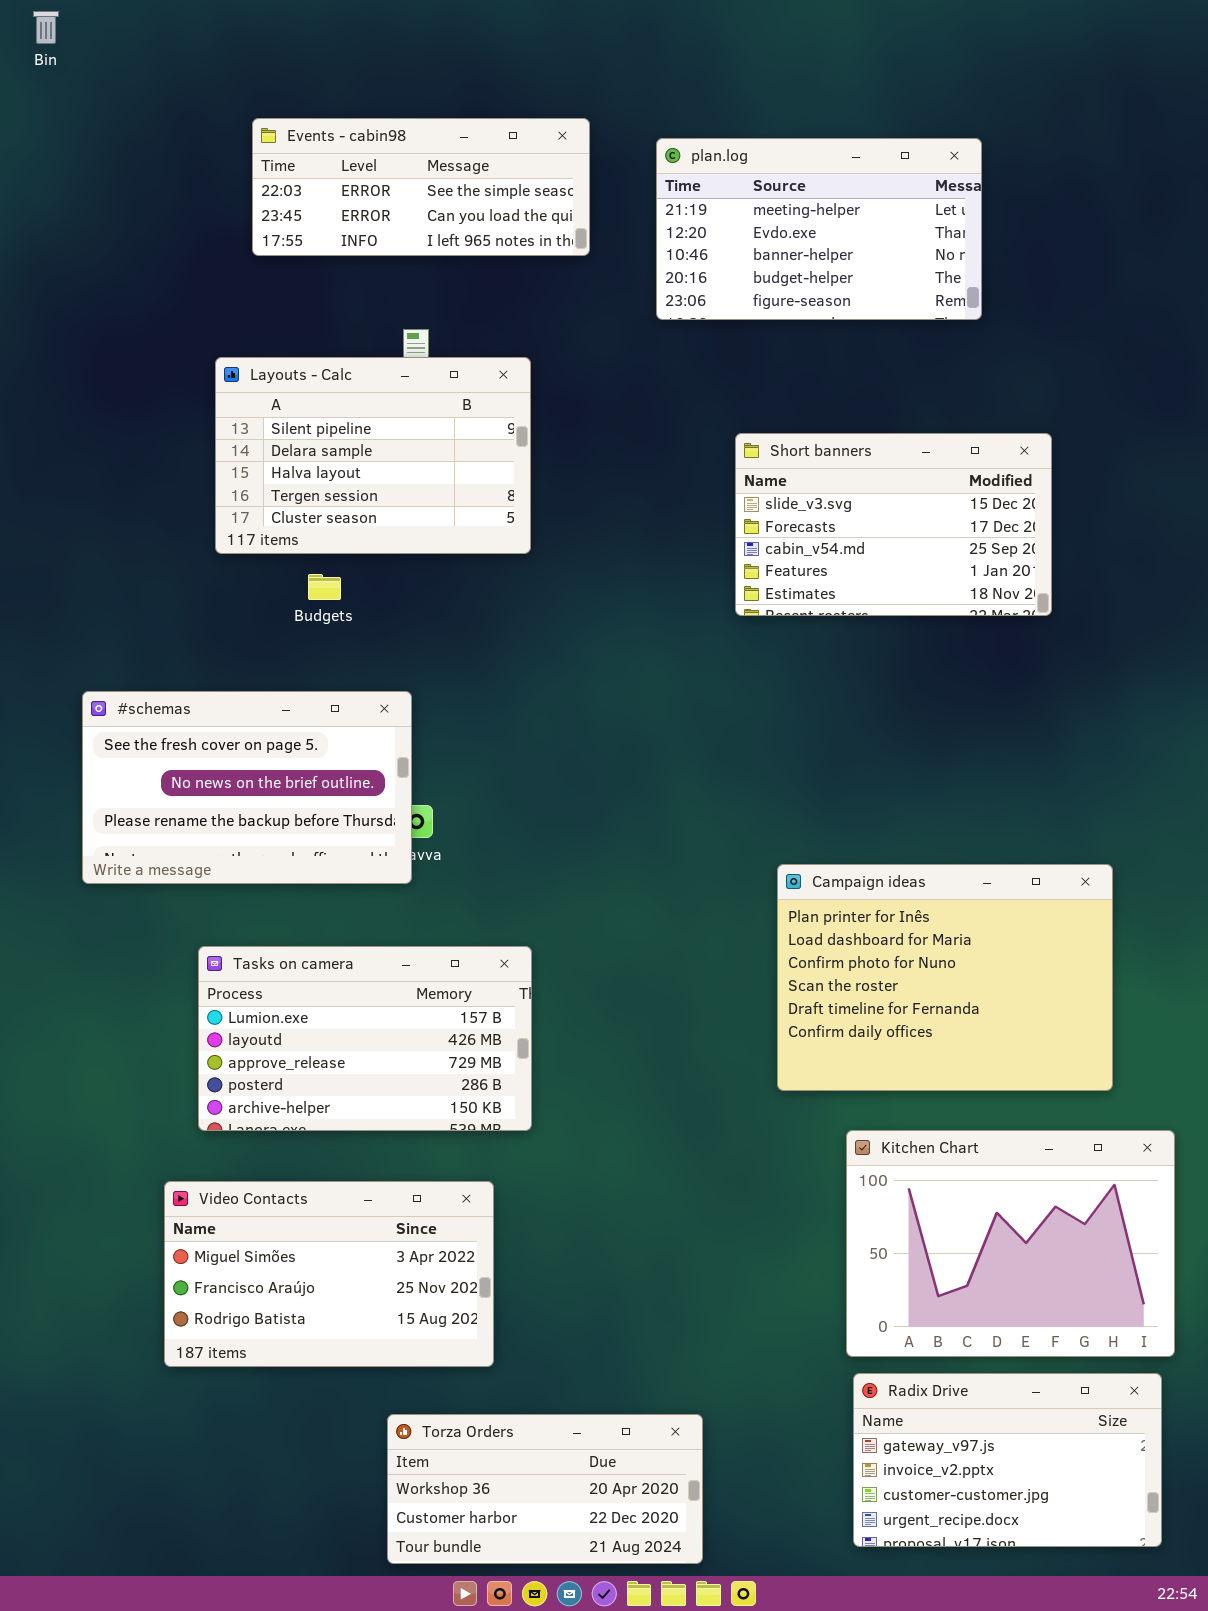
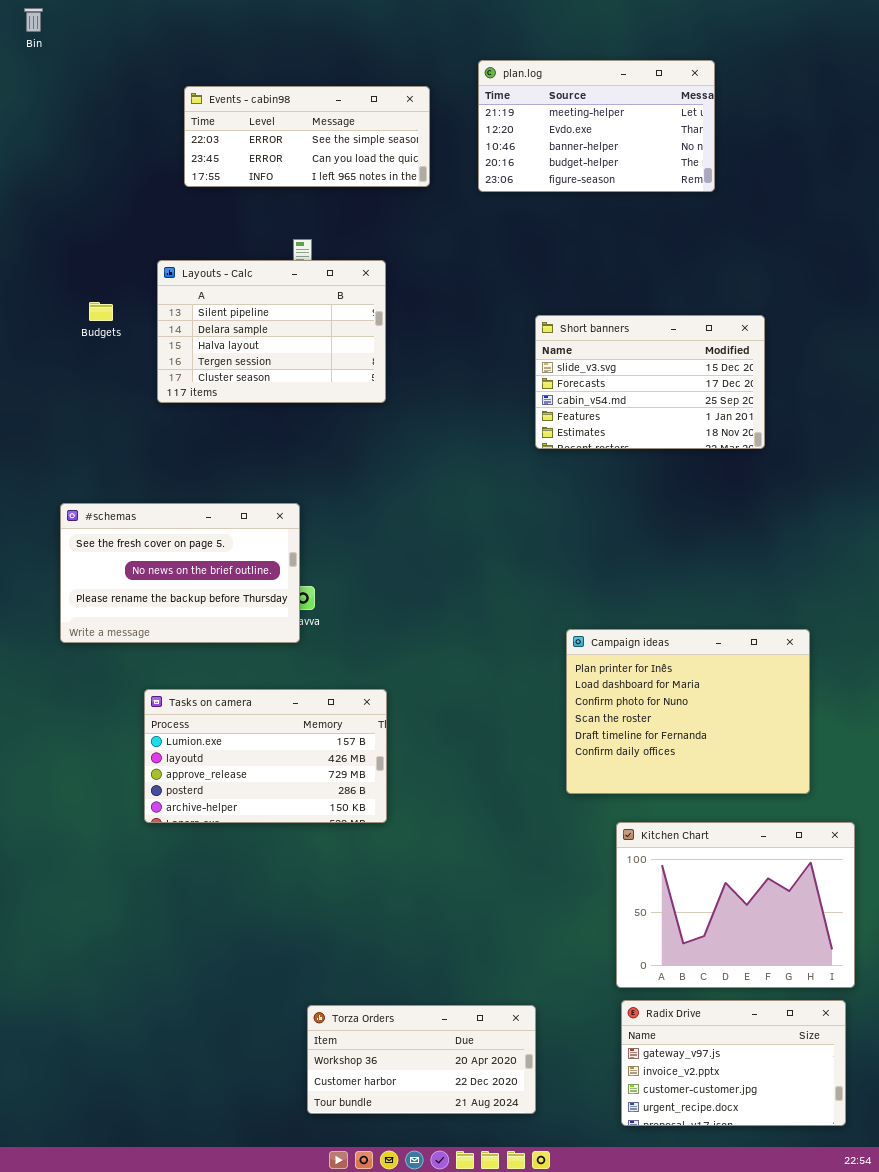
plan.log: [656,138,982,320] -> [478,60,715,192], moved
Budgets: [308,574,341,600] -> [89,302,113,321], moved
Video Contacts: [164,1181,494,1367] -> none, closed
Torza Orders: [387,1414,703,1564] -> [307,1005,536,1114], moved

